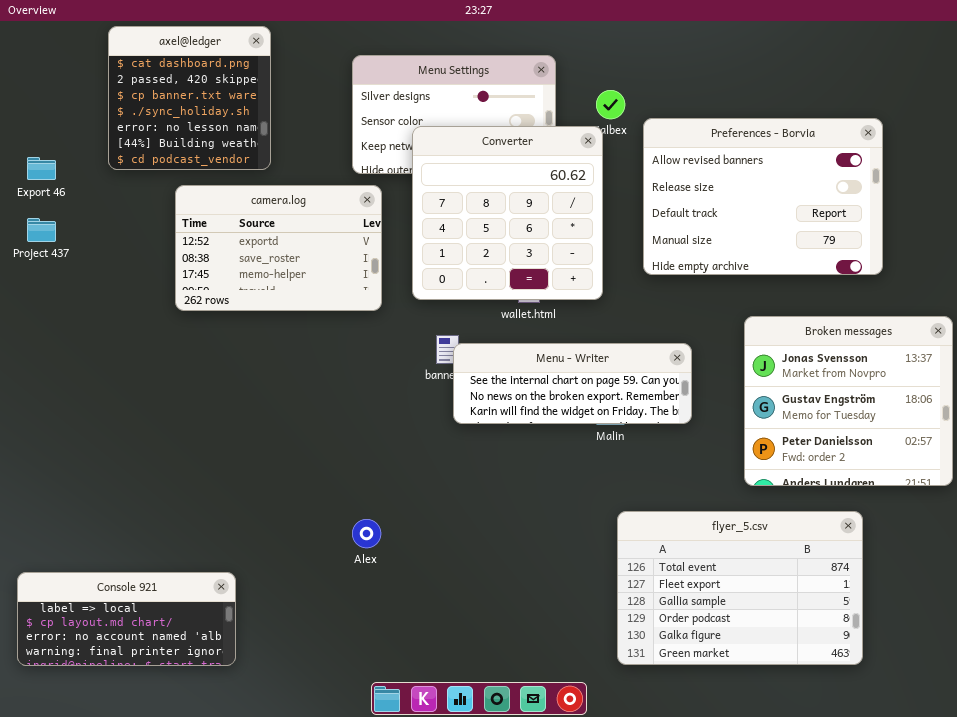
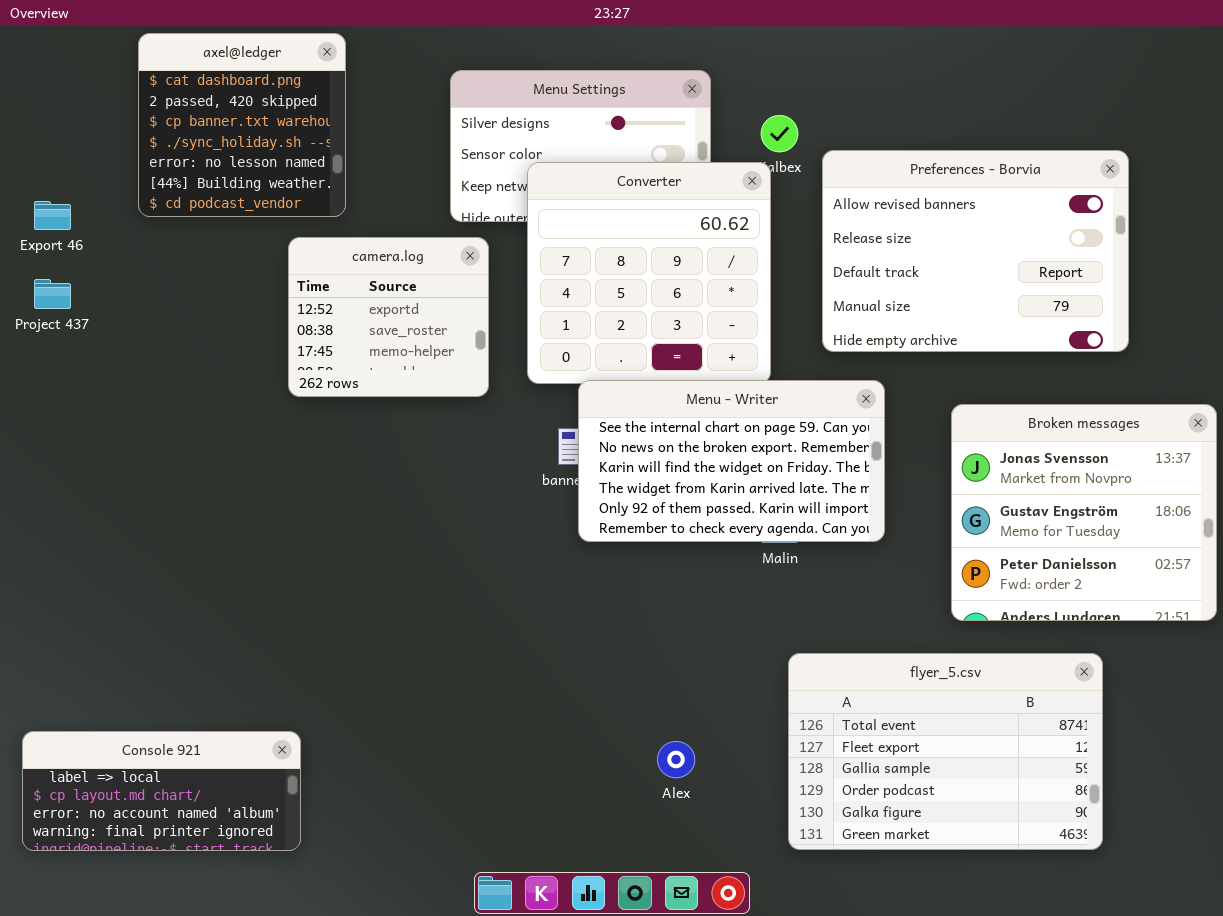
camera.log: [175,185,382,311] -> [288,237,489,397], resized
Menu - Writer: [453,343,692,424] -> [578,380,885,542], resized
Alex: [352,519,381,548] -> [657,741,695,778], moved

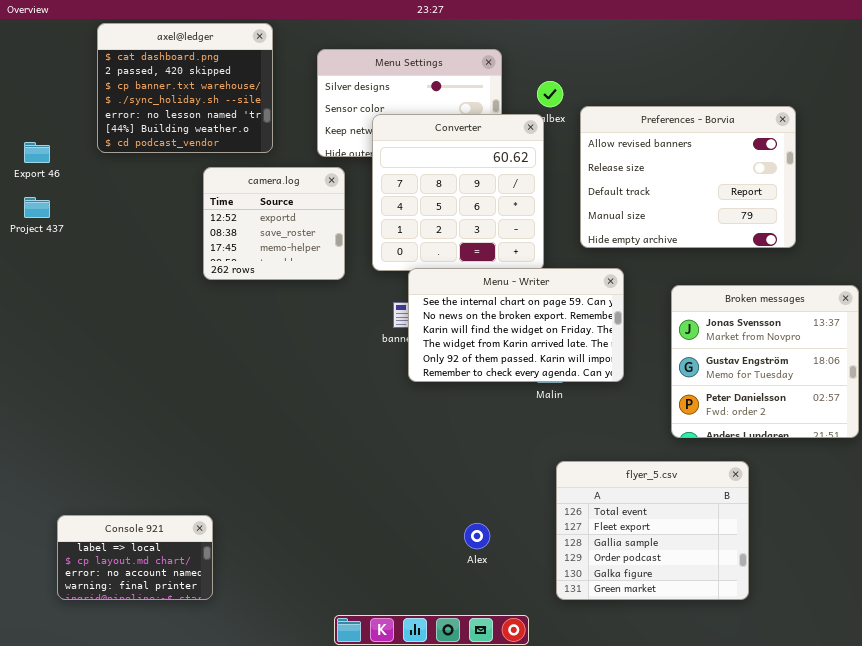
axel@ledger: [138,33,346,217] -> [97,23,273,153], resized
flyer_5.csv: [788,653,1103,850] -> [556,461,749,600], resized
Console 921: [22,731,301,851] -> [57,515,213,600], resized

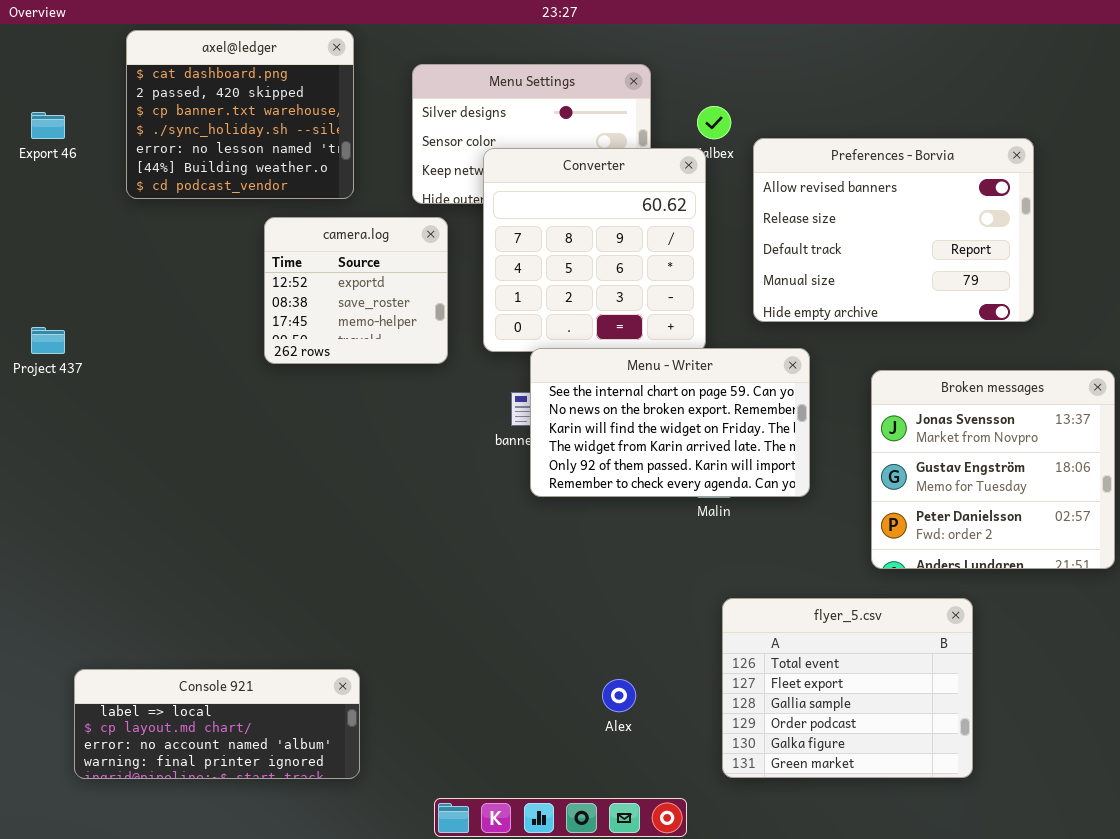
Export 46: [24,142,50,163] -> [31,112,65,139], moved
Project 437: [24,197,50,218] -> [31,327,65,354], moved
Console 921: [57,515,213,600] -> [74,669,360,779], resized

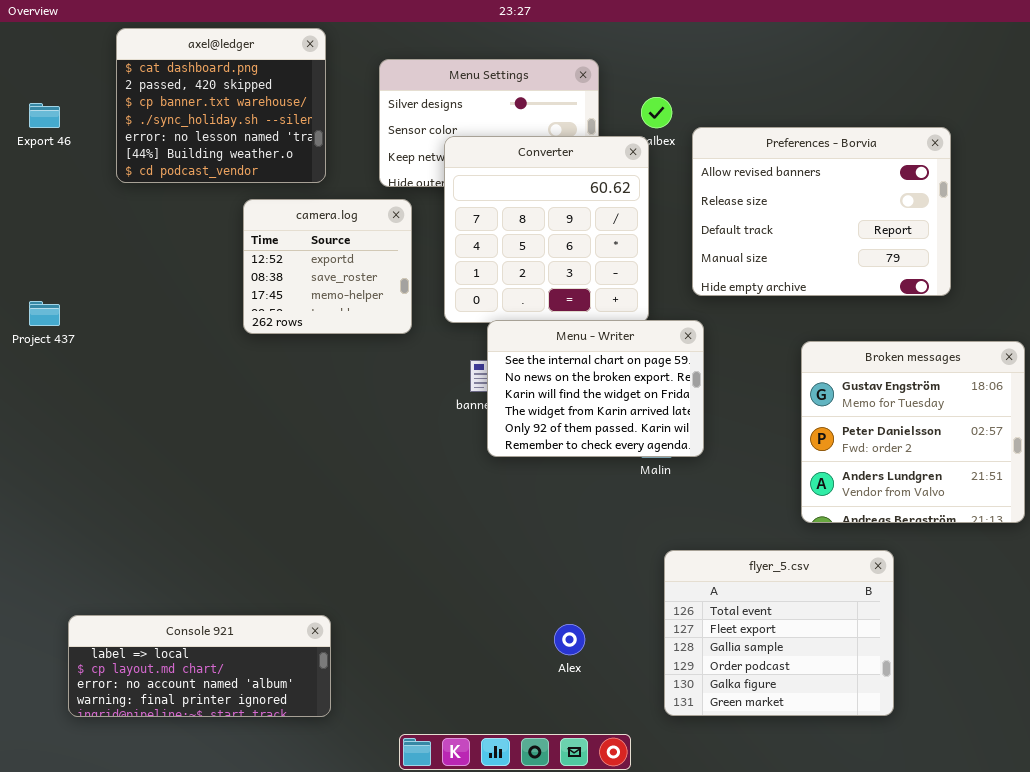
Menu - Writer: [530,348,810,497] -> [487,320,704,457], resized
Broken messages: [871,370,1115,569] -> [801,341,1025,523], scrolled down 1 row

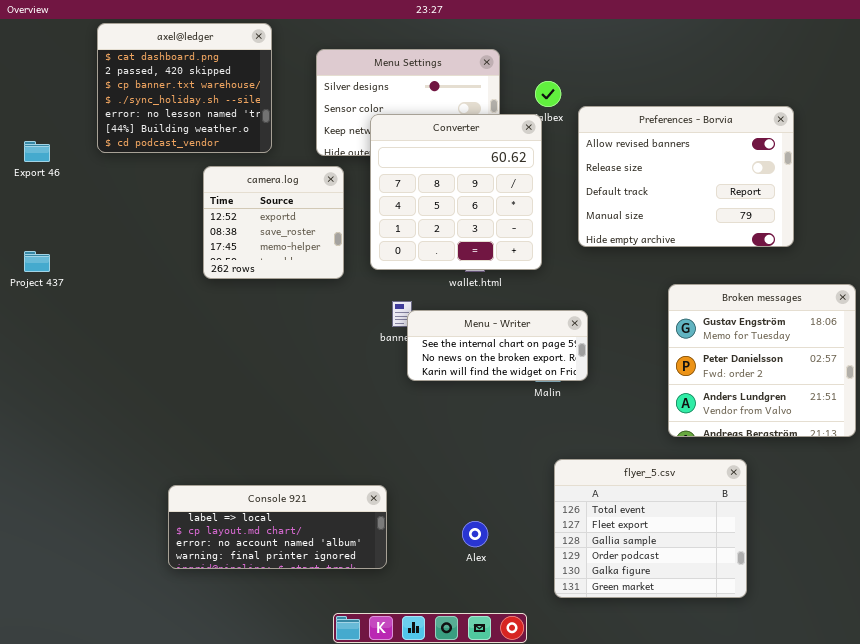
Export 46: [29,103,60,128] -> [24,141,50,162], moved
Menu - Writer: [487,320,704,457] -> [407,310,588,381], resized
Console 921: [68,615,331,717] -> [168,485,387,569], moved

